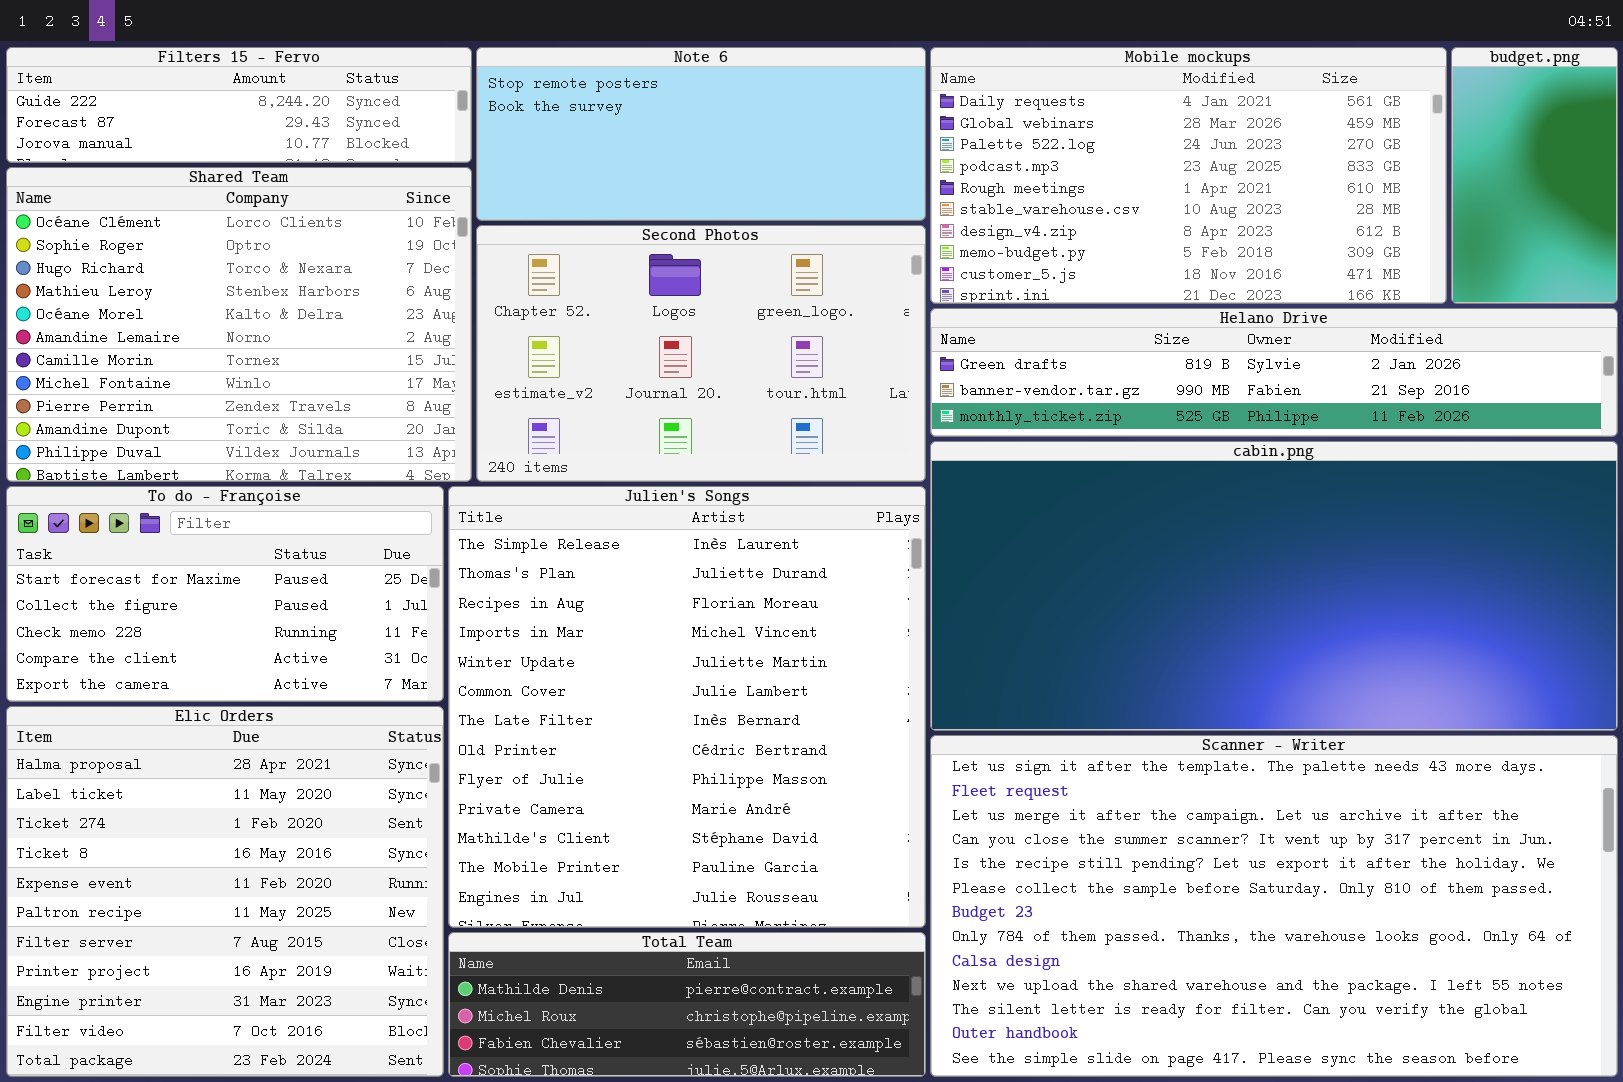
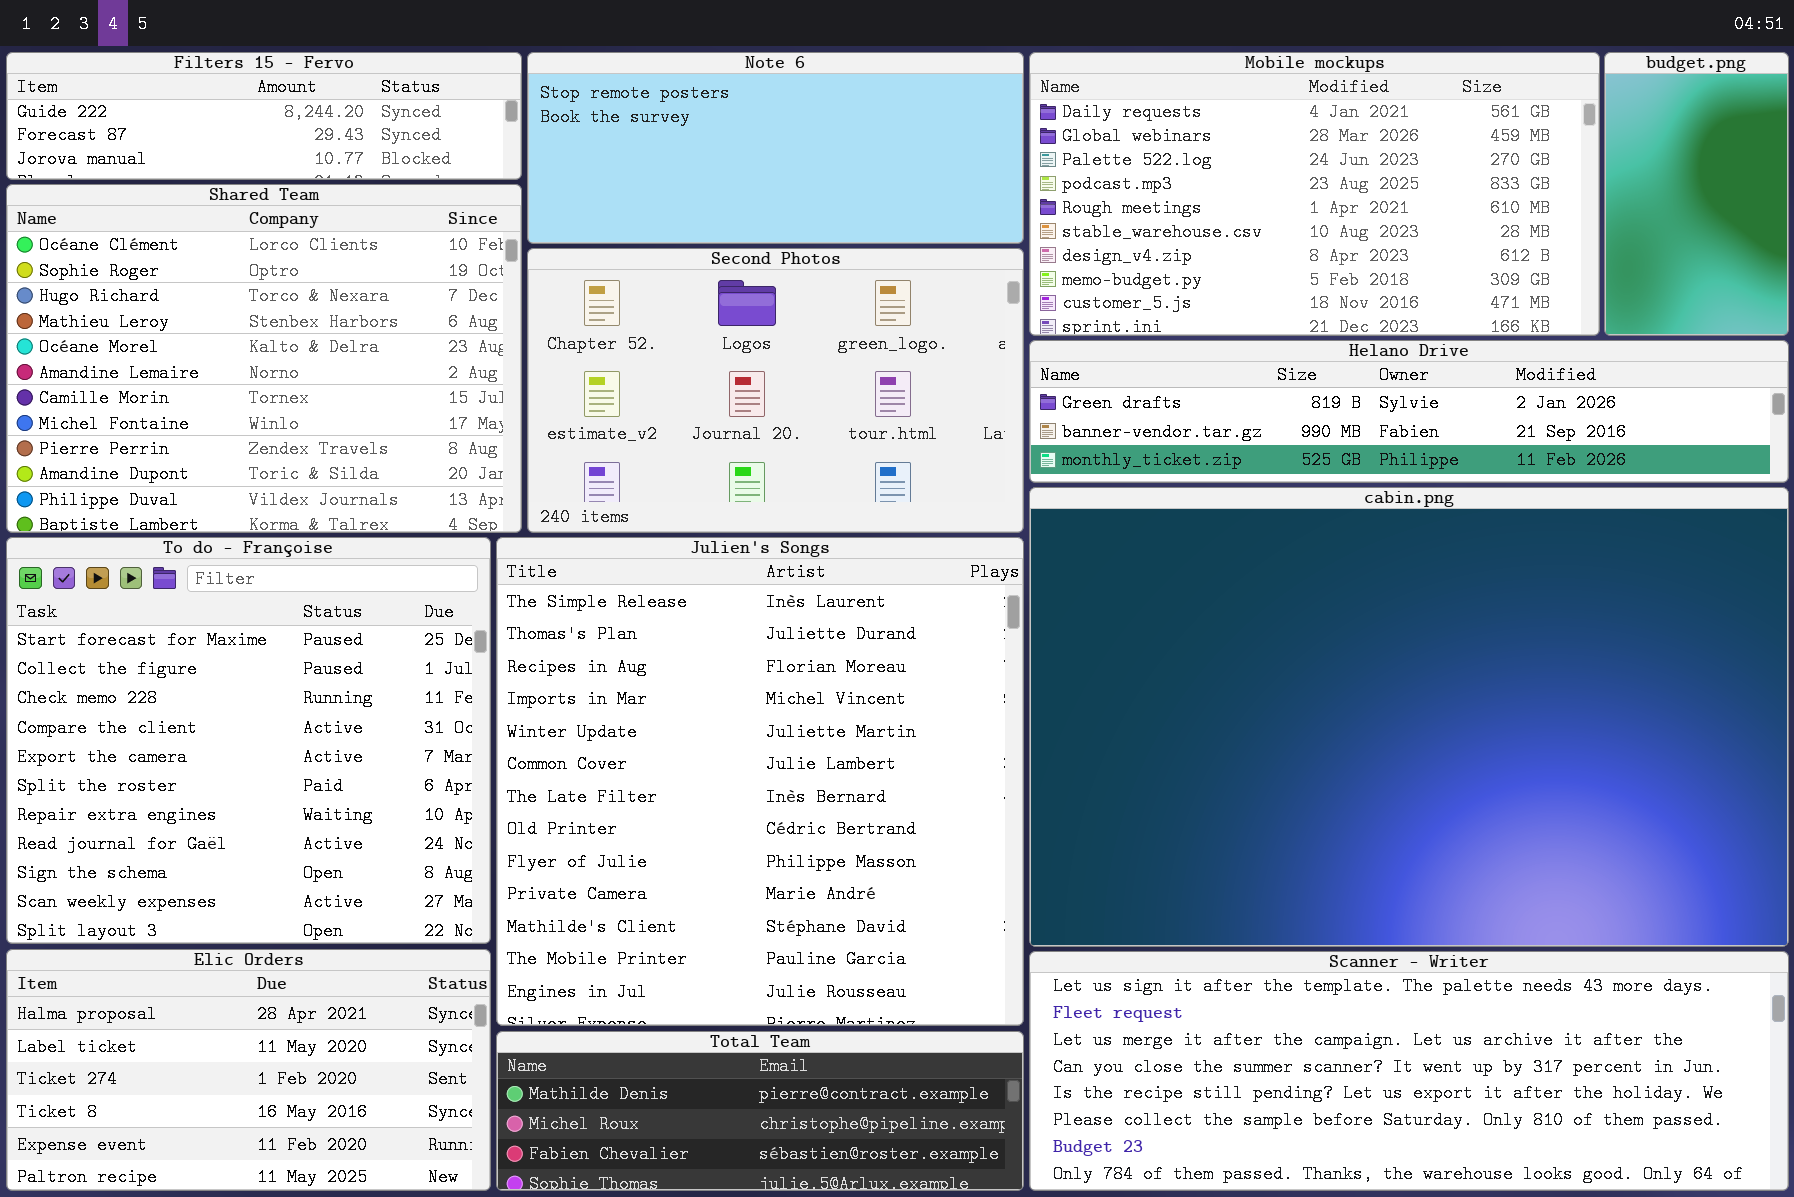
cabin.png: [930,441,1618,731] -> [1029,487,1789,947], resized
To do - Françoise: [6,486,444,702] -> [6,537,491,944], resized
Elic Orders: [6,706,444,1077] -> [6,949,491,1191], resized
Scanner - Writer: [930,735,1618,1077] -> [1029,951,1789,1191], resized

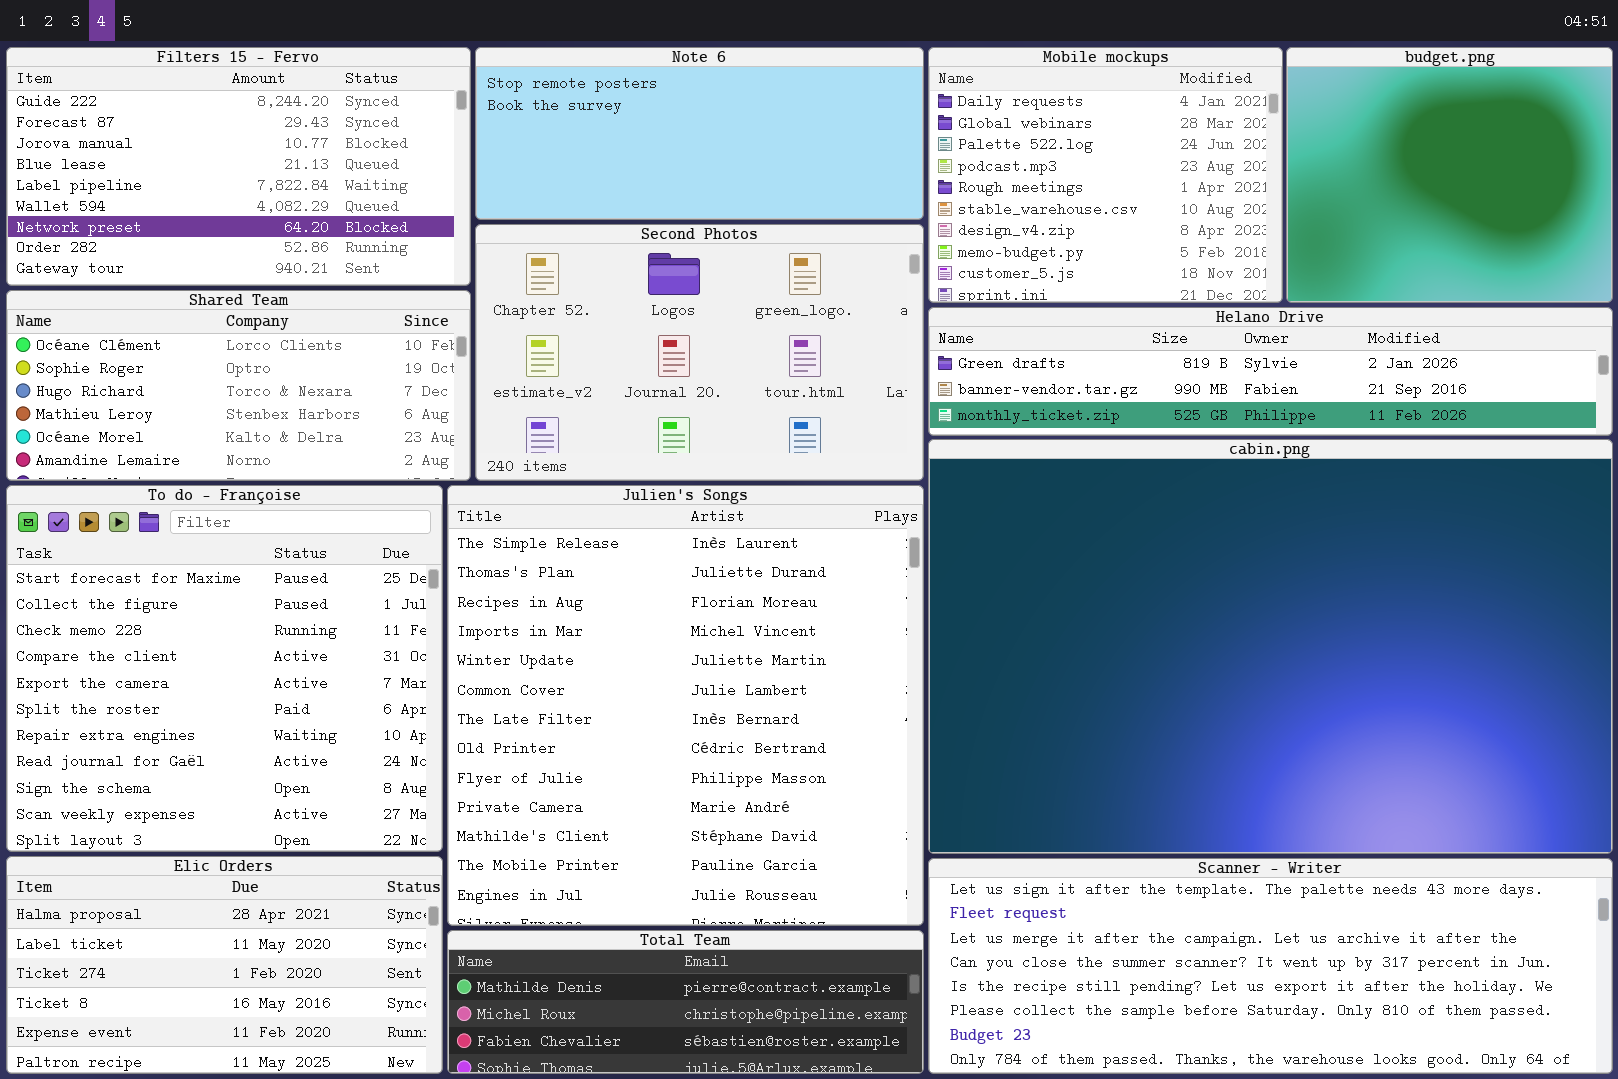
Filters 15 - Fervo: [6,52,522,180] -> [6,47,471,286], resized
Mobile mockups: [1029,52,1600,336] -> [928,47,1283,303], resized
budget.png: [1604,52,1789,336] -> [1286,47,1613,303], resized
Shared Team: [6,184,522,533] -> [6,290,471,481], resized

